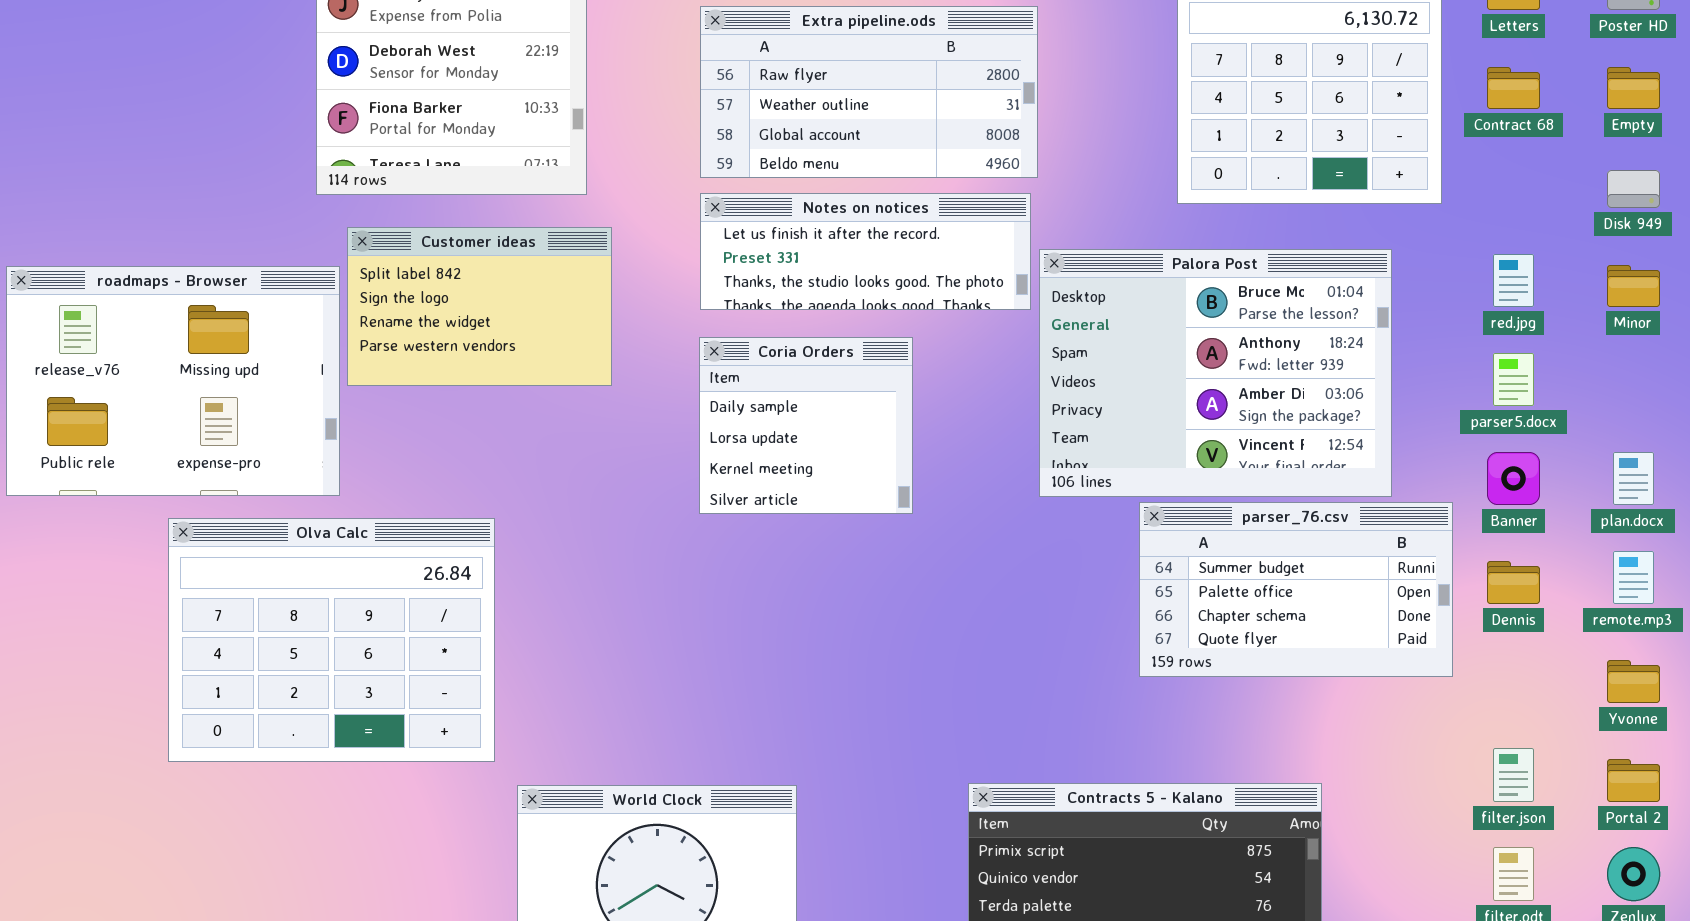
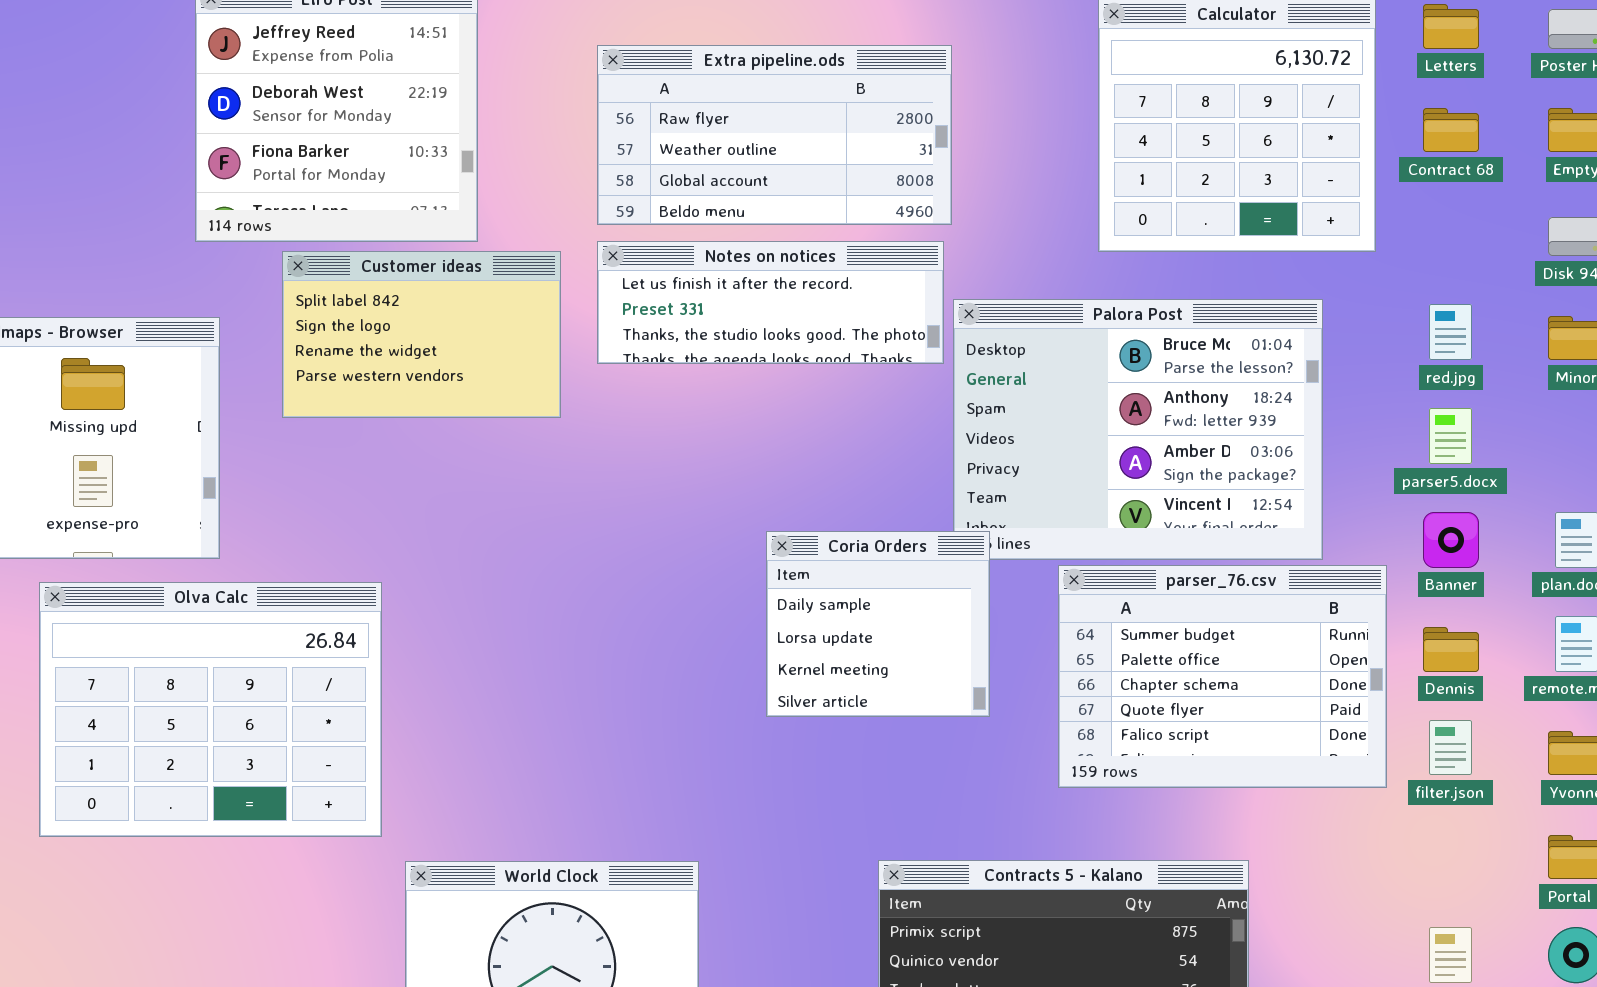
Customer ideas: [347,227,612,386] -> [282,251,561,418], moved
Coria Orders: [699,337,913,514] -> [766,531,990,717], moved
parser_76.csv: [1139,502,1453,677] -> [1058,565,1387,788], resized
filter.json: [1493,748,1534,802] -> [1429,720,1472,775], moved

